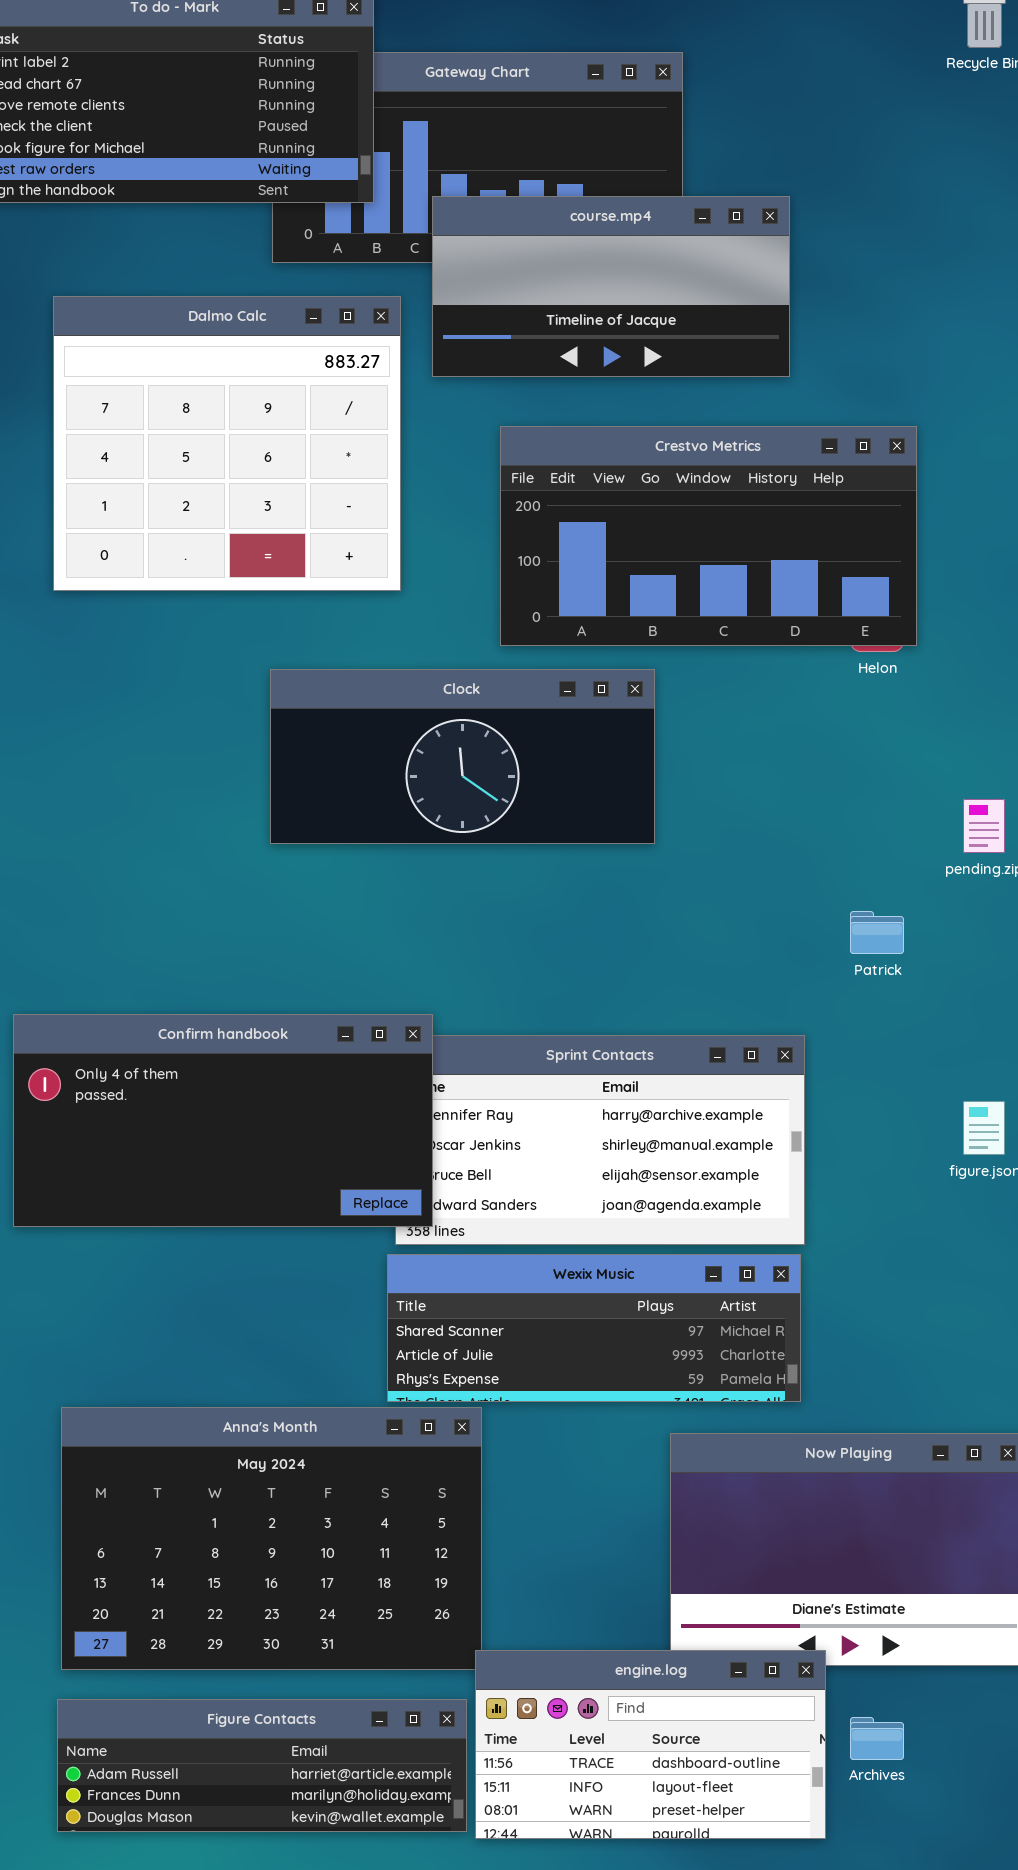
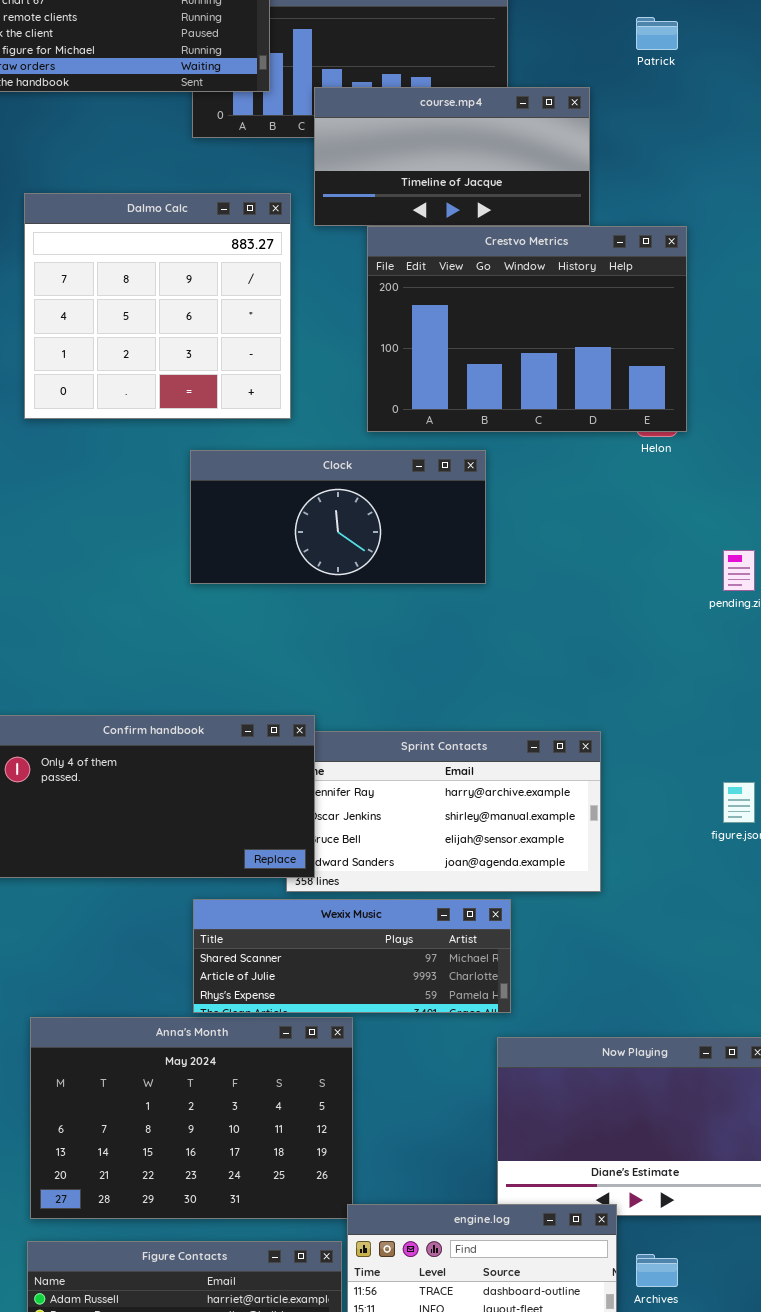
Dalmo Calc: [53,296,401,591] -> [24,193,291,419], moved
Crestvo Metrics: [500,426,917,646] -> [367,226,687,432], resized
Patrick: [850,911,904,954] -> [636,17,678,50], moved
Wexix Music: [387,1254,801,1402] -> [193,899,511,1013], moved

